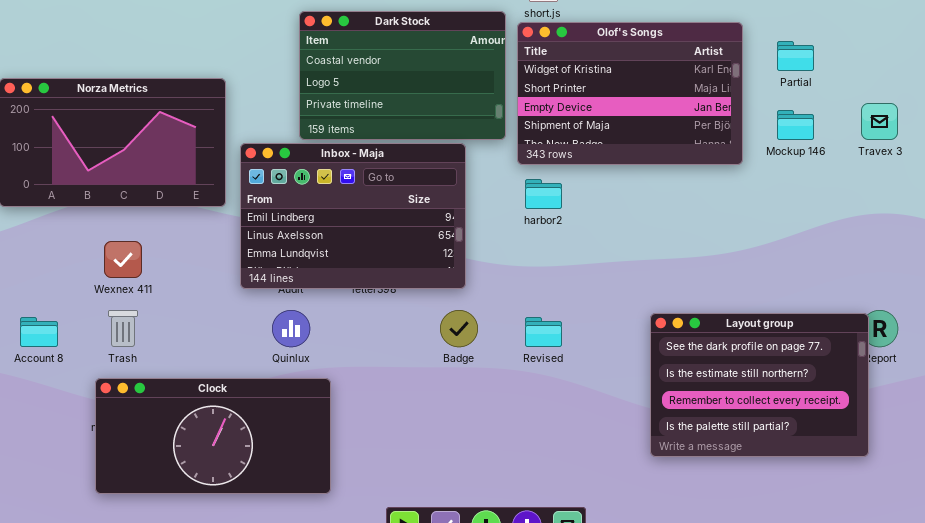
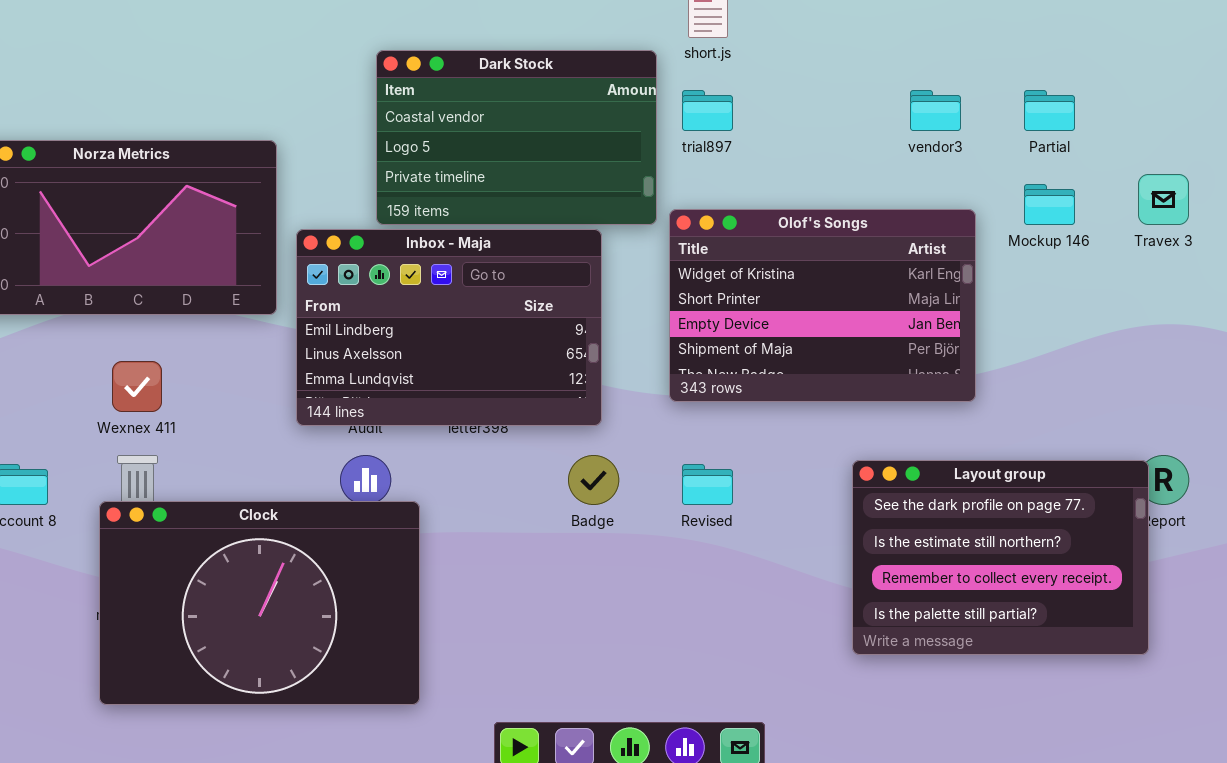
Olof's Songs: [517,22,743,165] -> [669,209,976,402], moved
Clock: [95,378,331,494] -> [99,501,420,705], resized

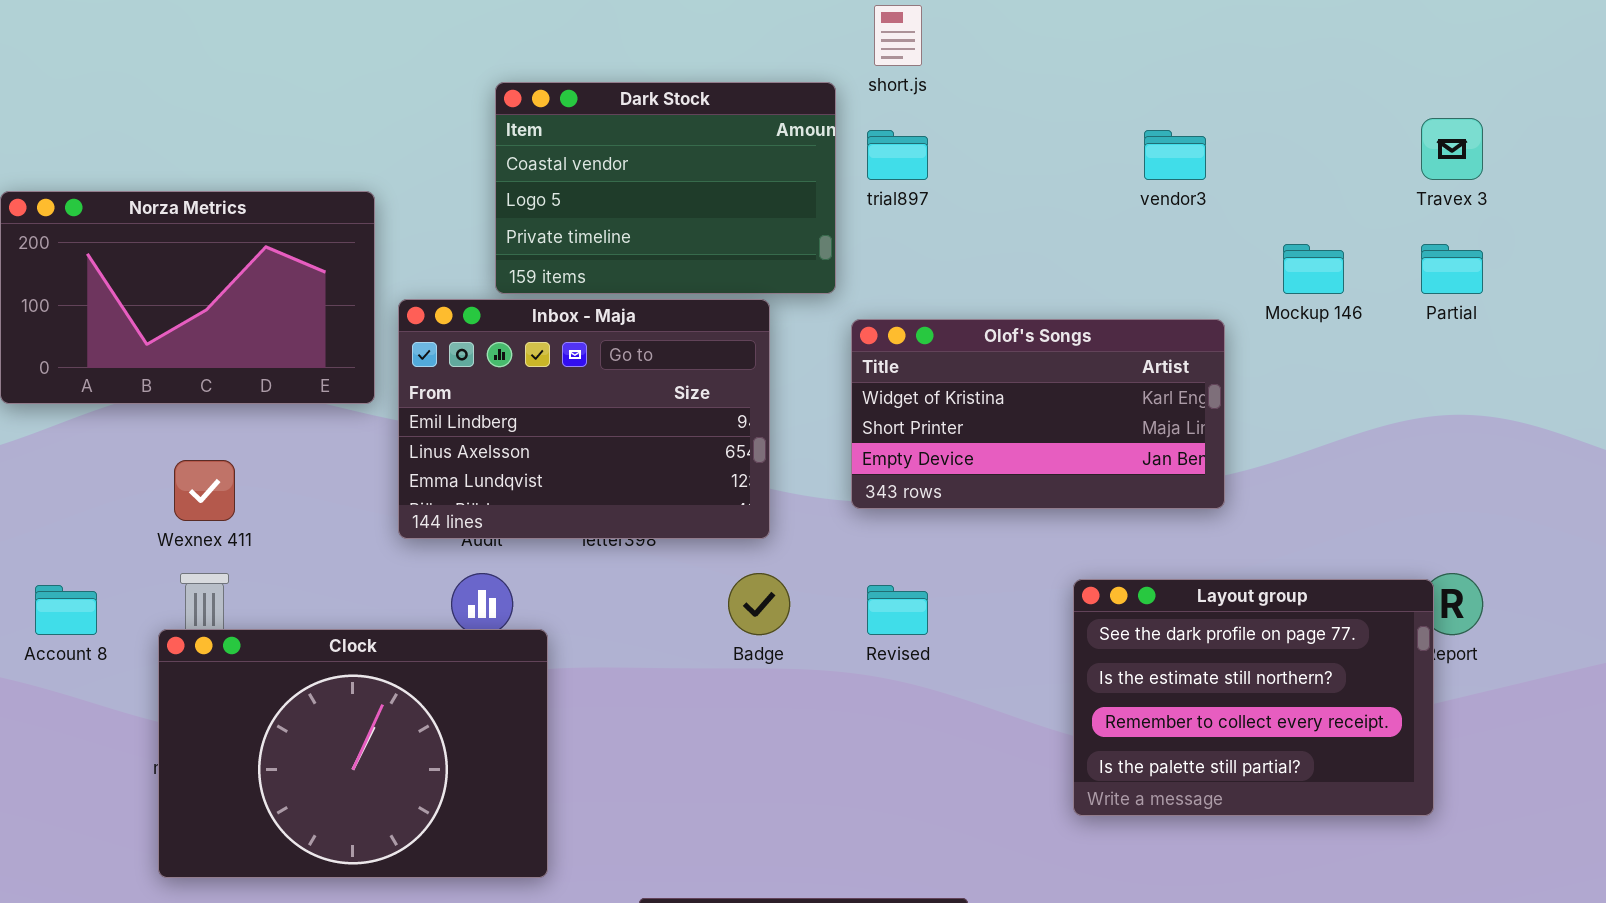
Partial: [1024,90,1075,131] -> [1421,244,1483,294], moved
Travex 3: [1138,174,1189,225] -> [1421,118,1483,180], moved
Olof's Songs: [669,209,976,402] -> [851,319,1225,509], resized

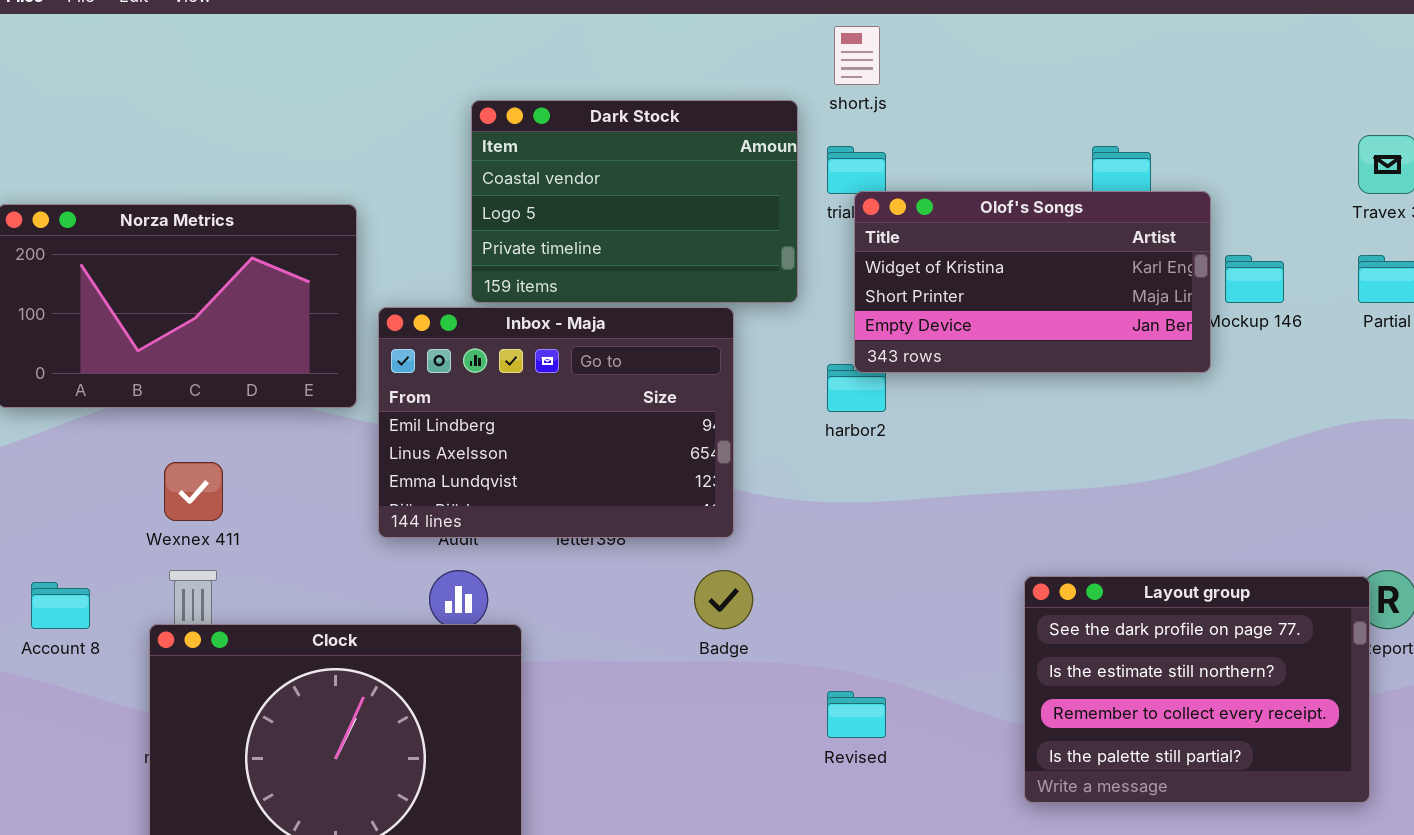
Olof's Songs: [851,319,1225,509] -> [854,191,1211,373], moved
Revised: [867,585,928,635] -> [827,691,886,738], moved

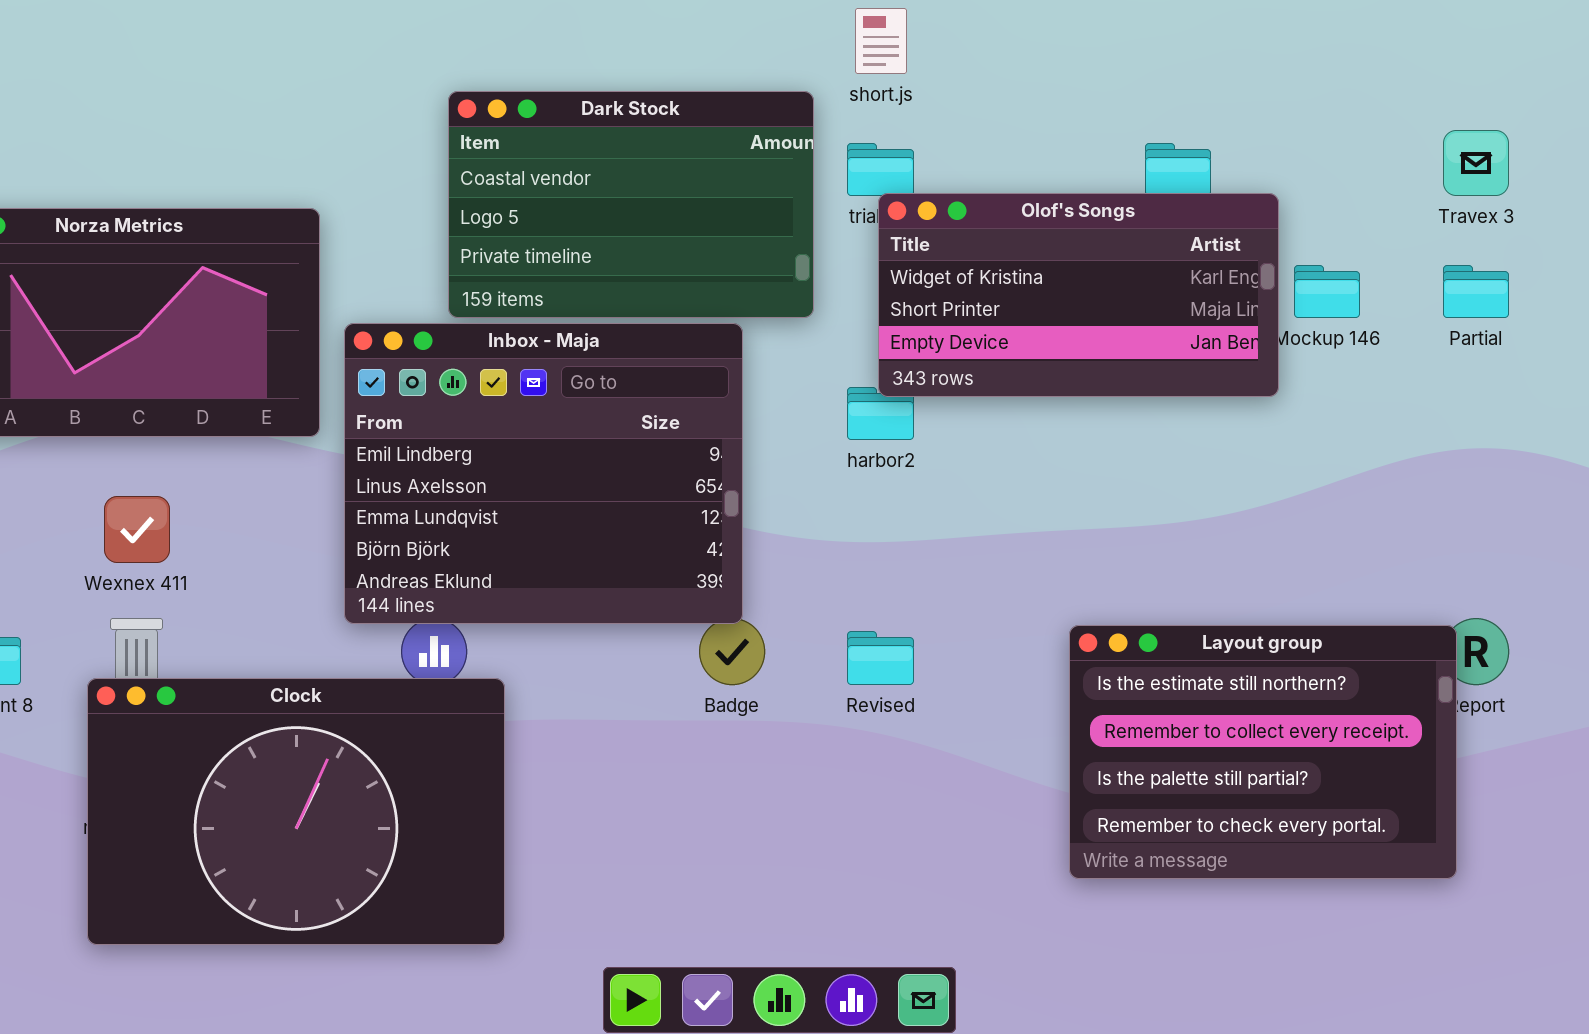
Inbox - Maja: [378,307,734,538] -> [344,323,743,624], resized
Layout group: [1024,576,1370,803] -> [1069,625,1457,879], scrolled down 1 row
Revised: [827,691,886,738] -> [847,631,914,685], moved

